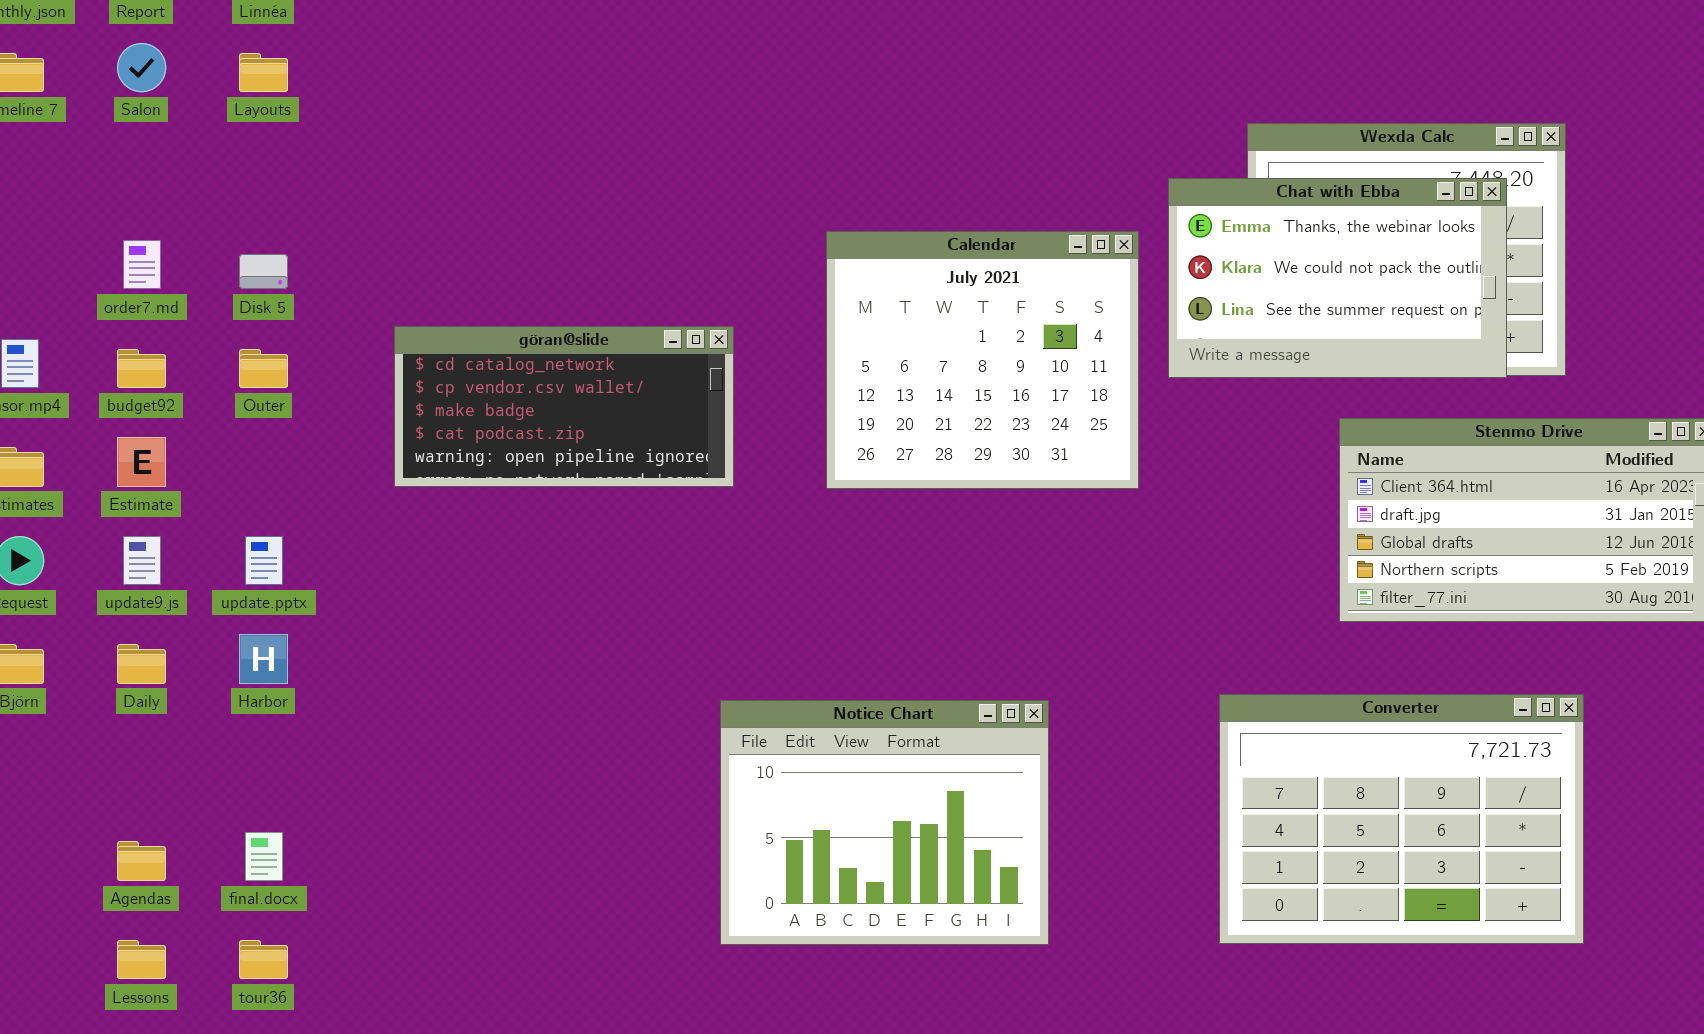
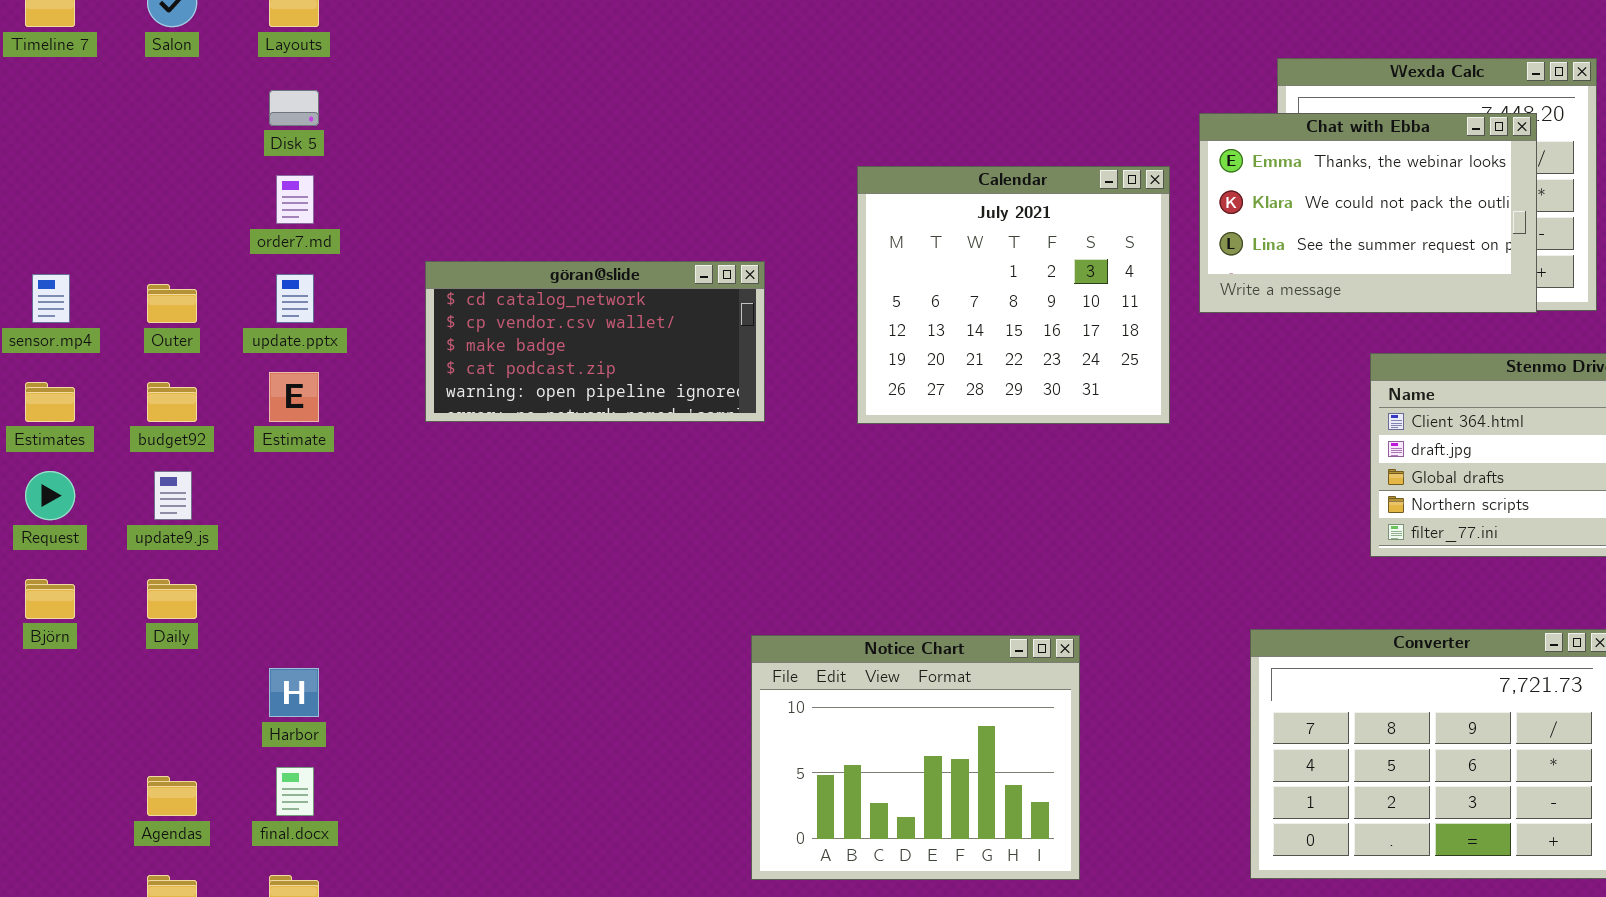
order7.md: [123,240,161,289] -> [276,175,314,224], moved
Disk 5: [239,254,288,289] -> [269,90,319,126], moved
budget92: [117,349,166,388] -> [147,382,197,422], moved
Outer: [239,349,288,388] -> [147,284,197,323], moved
Estimate: [117,437,166,487] -> [269,372,319,422], moved
update.pptx: [245,536,283,585] -> [276,274,314,323], moved
Harbor: [239,634,288,684] -> [269,668,319,717], moved

